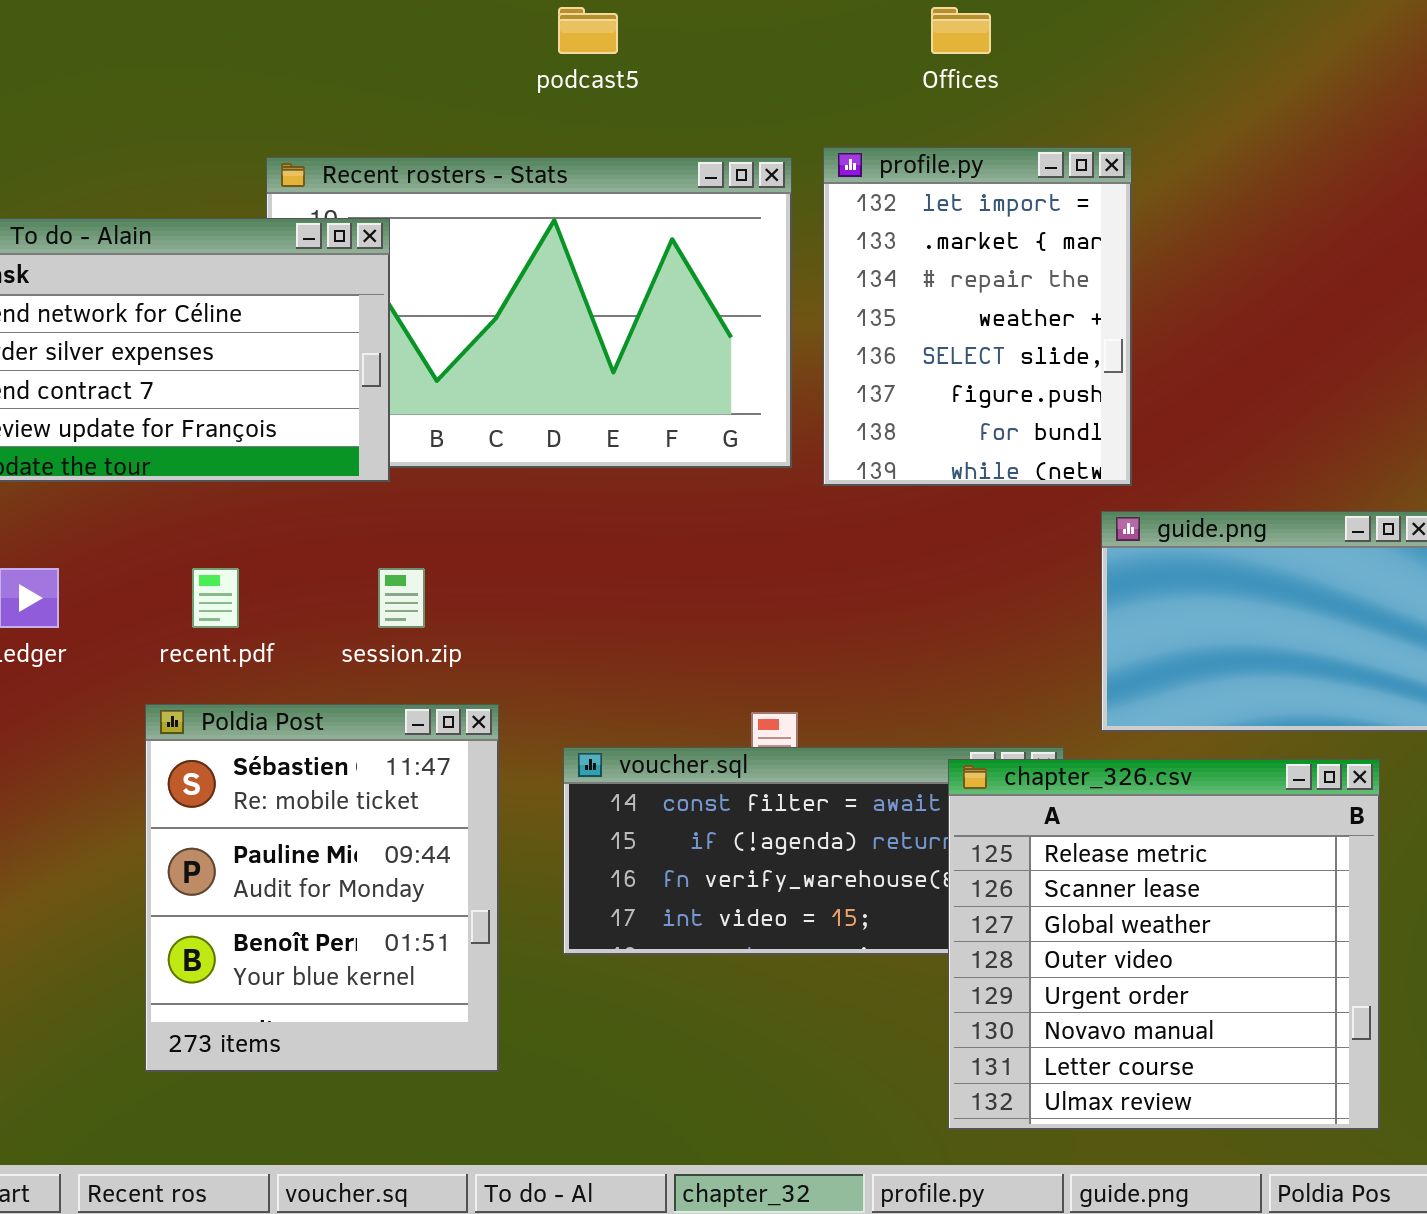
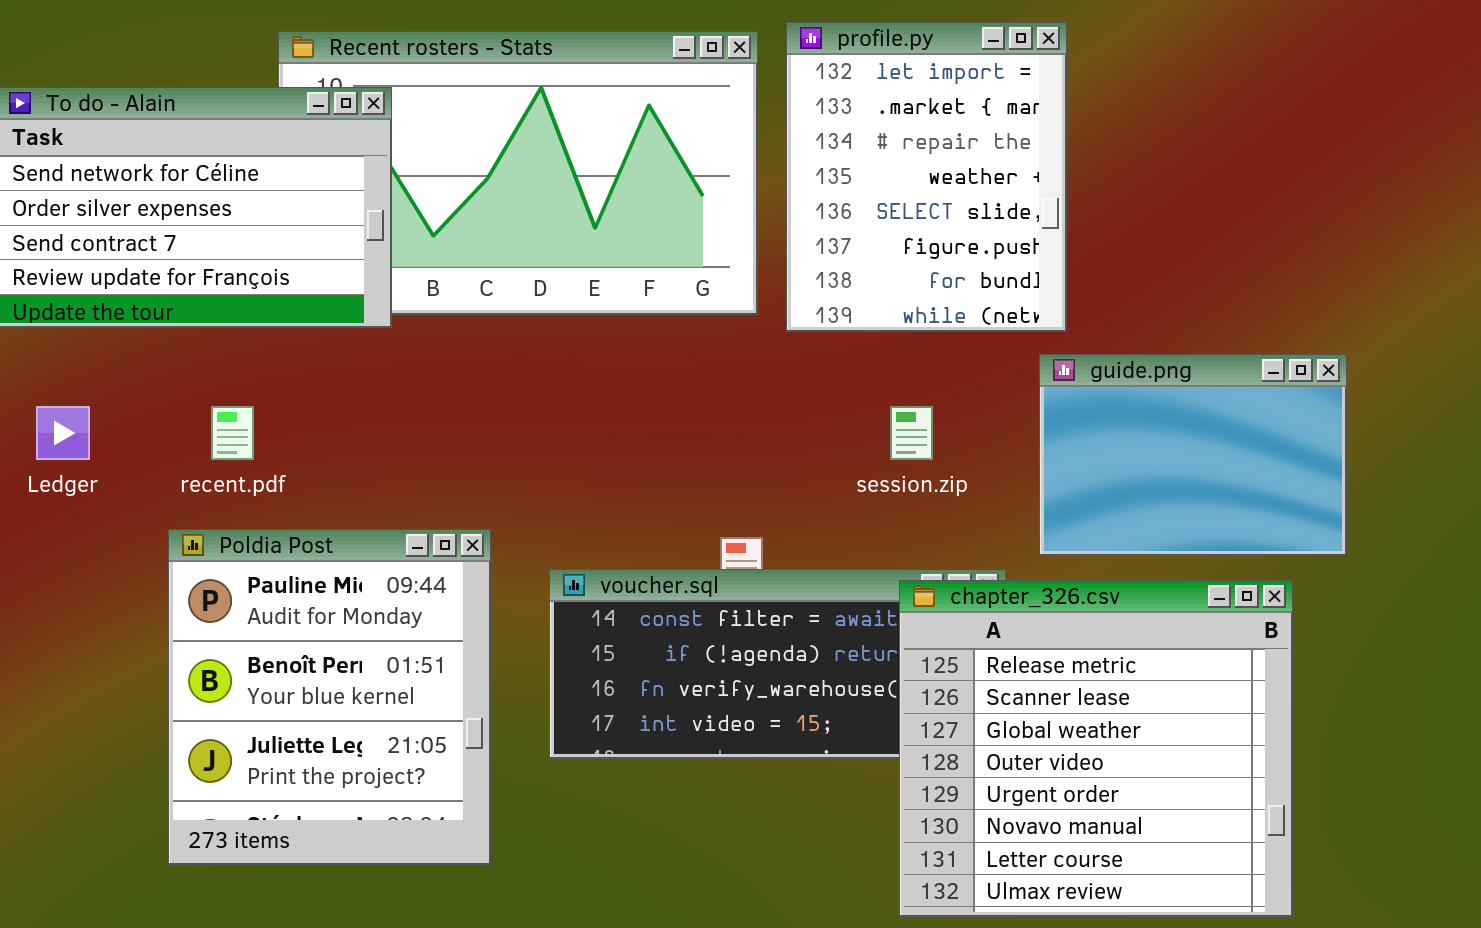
session.zip: [378,568,425,628] -> [890,406,933,460], moved
Poldia Post: [145,704,499,1072] -> [168,529,491,865], scrolled down 1 row

